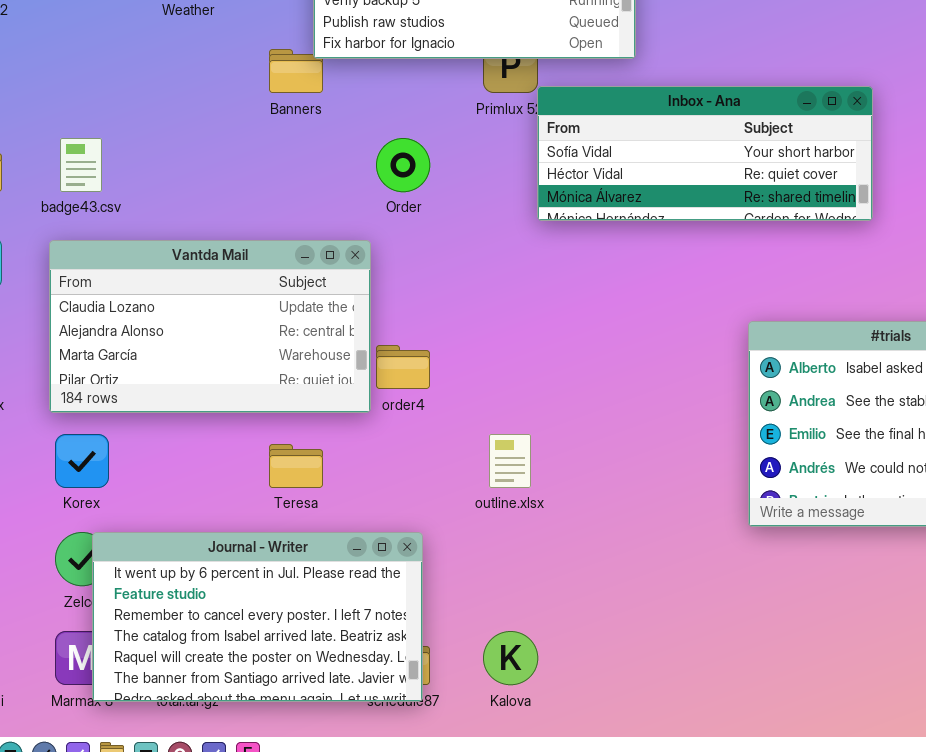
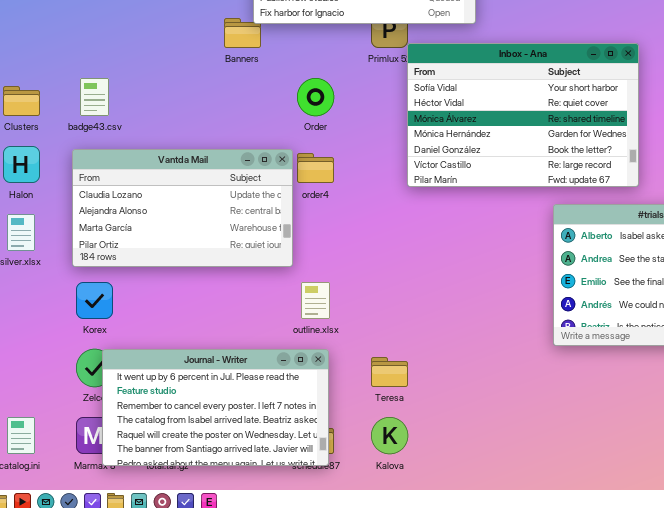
Inbox - Ana: [537,86,873,221] -> [407,43,639,187], resized
order4: [376,345,430,389] -> [297,153,334,183], moved
outline.xlsx: [489,434,531,488] -> [301,282,330,319], moved
Teresa: [269,444,323,488] -> [371,357,408,387], moved

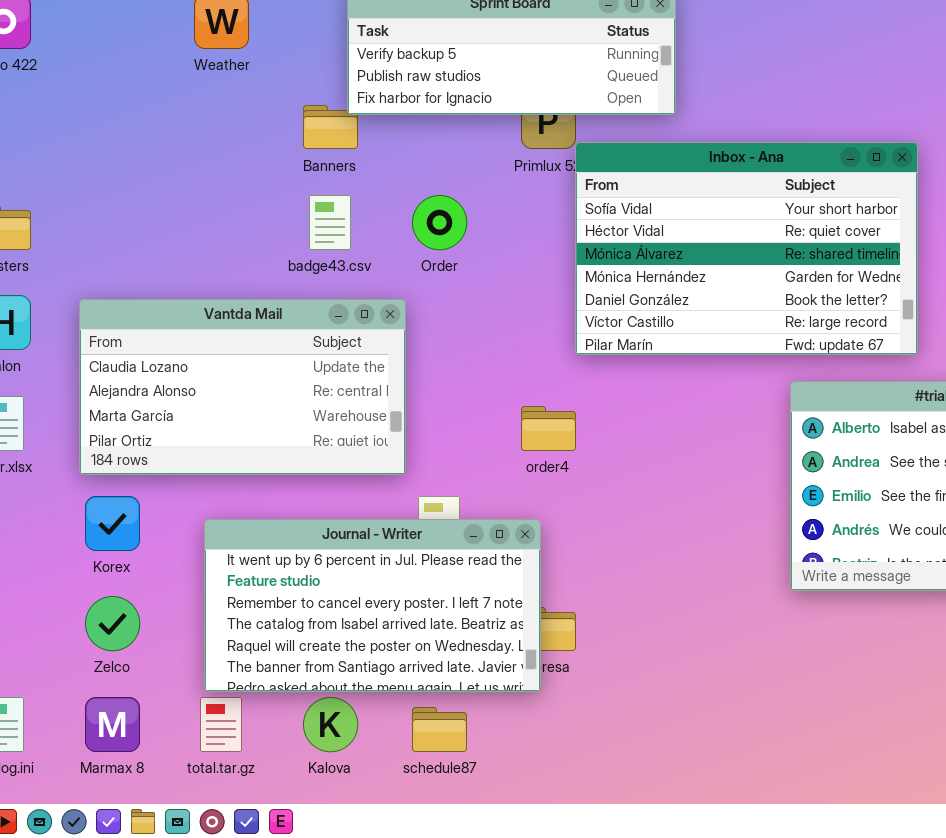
badge43.csv: [80,78,109,116] -> [309,195,351,250], moved
order4: [297,153,334,183] -> [521,406,576,451], moved
Journal - Writer: [102,349,329,466] -> [204,519,541,692], moved
Kalova: [371,417,408,454] -> [303,697,358,752], moved

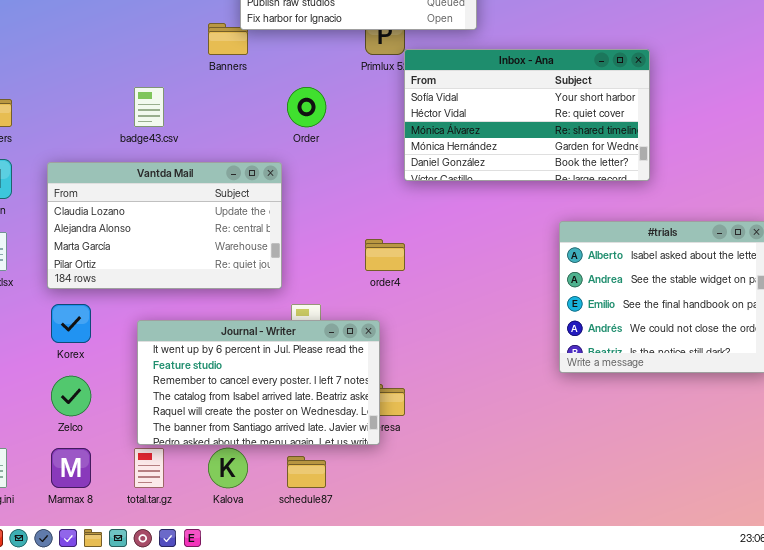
Inbox - Ana: [575,142,918,355] -> [404,49,650,181], resized
badge43.csv: [309,195,351,250] -> [134,87,164,127], moved

